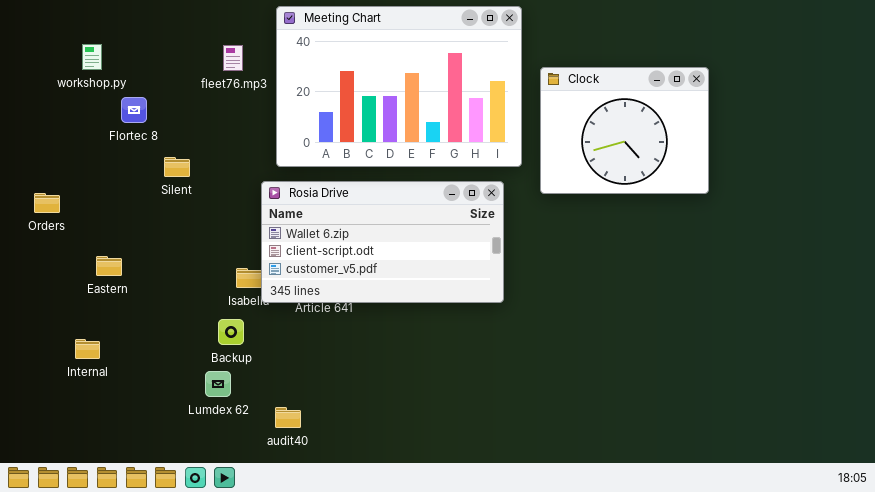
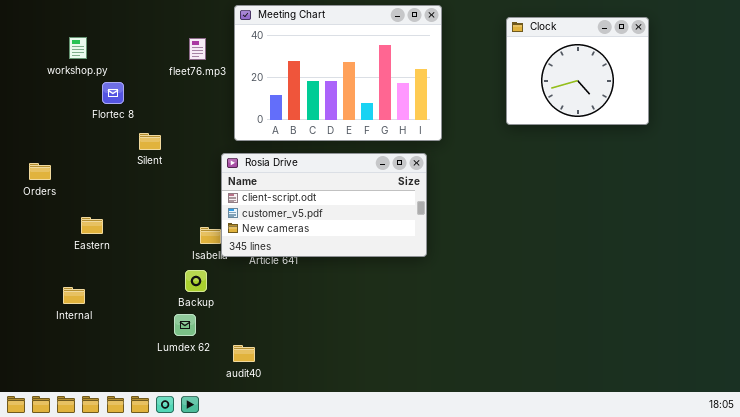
Clock: [540,67,709,194] -> [506,17,649,125], moved
Rosia Drive: [261,181,504,303] -> [221,153,427,257], scrolled down 1 row

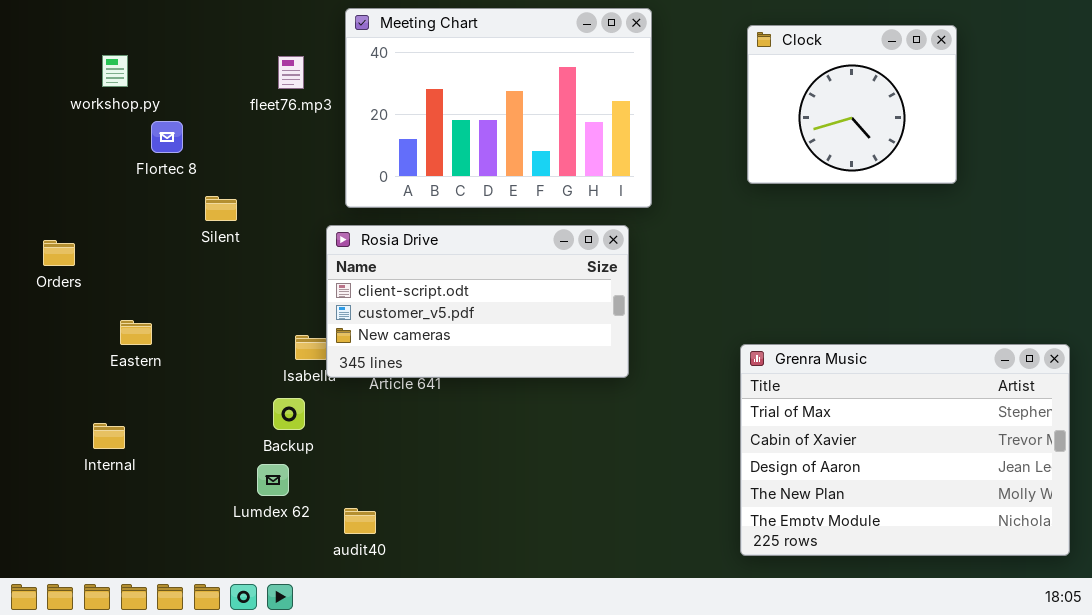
Grenra Music: none -> [740,344,1070,556], opened

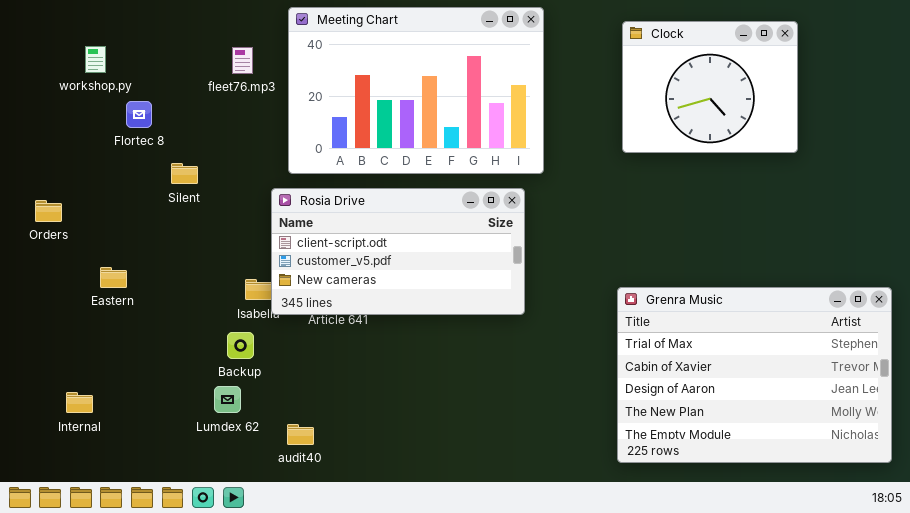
Internal: [93,423,125,449] -> [66,392,93,413], moved

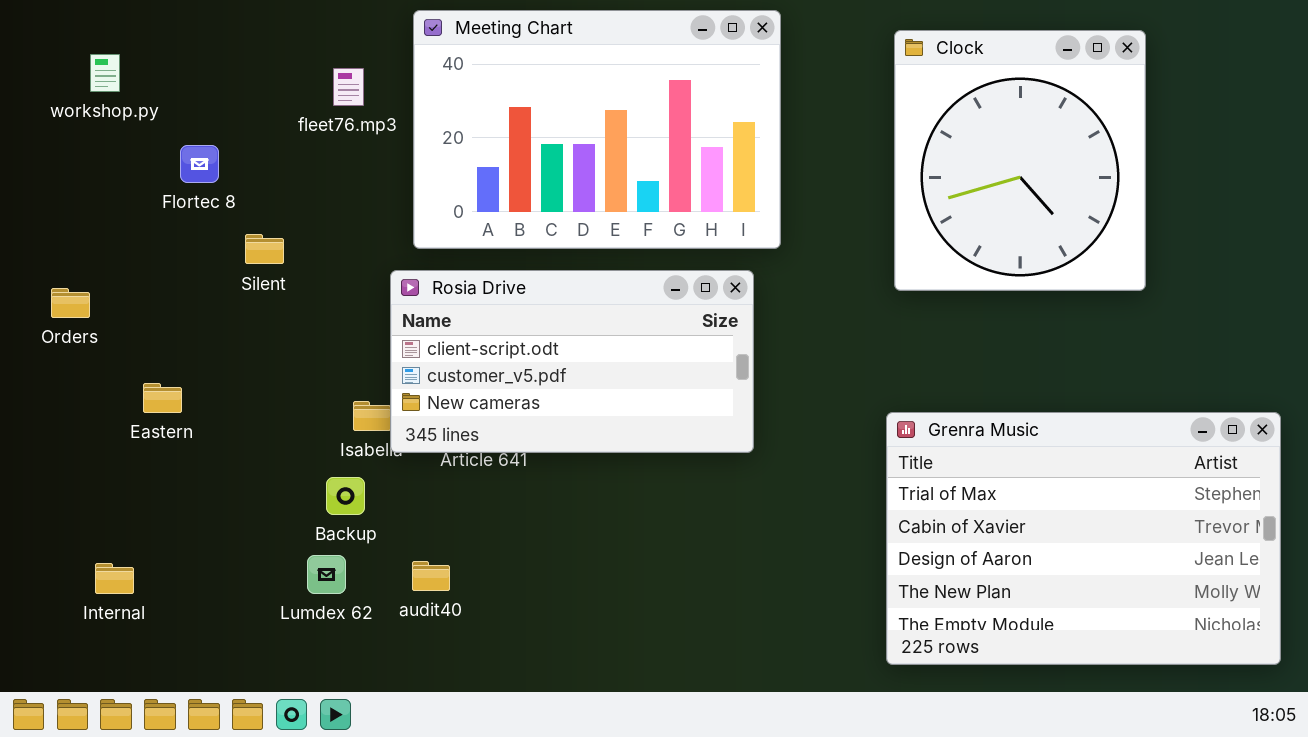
Clock: [622,21,798,153] -> [894,30,1146,291], resized
workshop.py: [85,46,106,73] -> [90,54,120,92], moved
audit40: [287,424,314,445] -> [412,561,450,591], moved

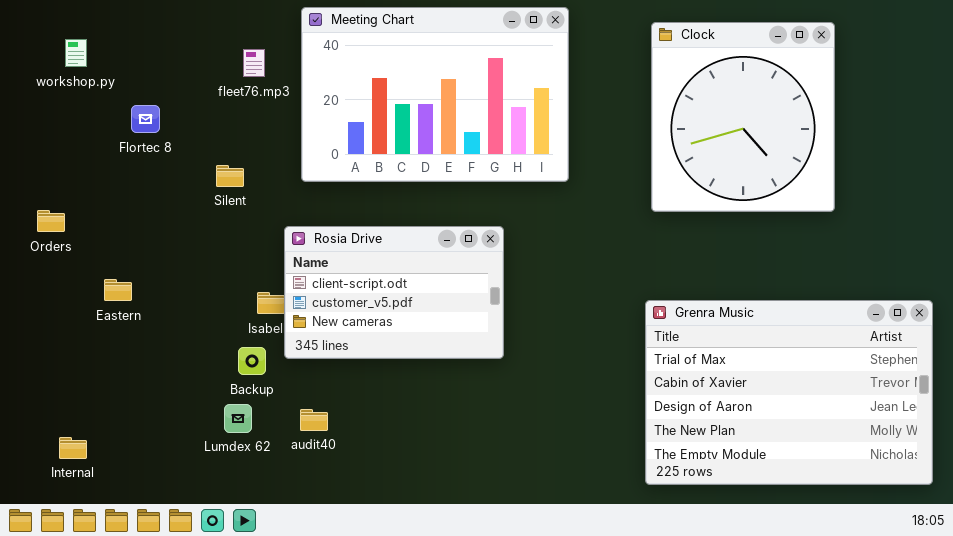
Silent: [245,234,284,264] -> [216,165,244,187], moved
Rosia Drive: [390,270,754,453] -> [284,226,504,359], moved, resized
Internal: [95,563,134,594] -> [59,437,87,459], moved

